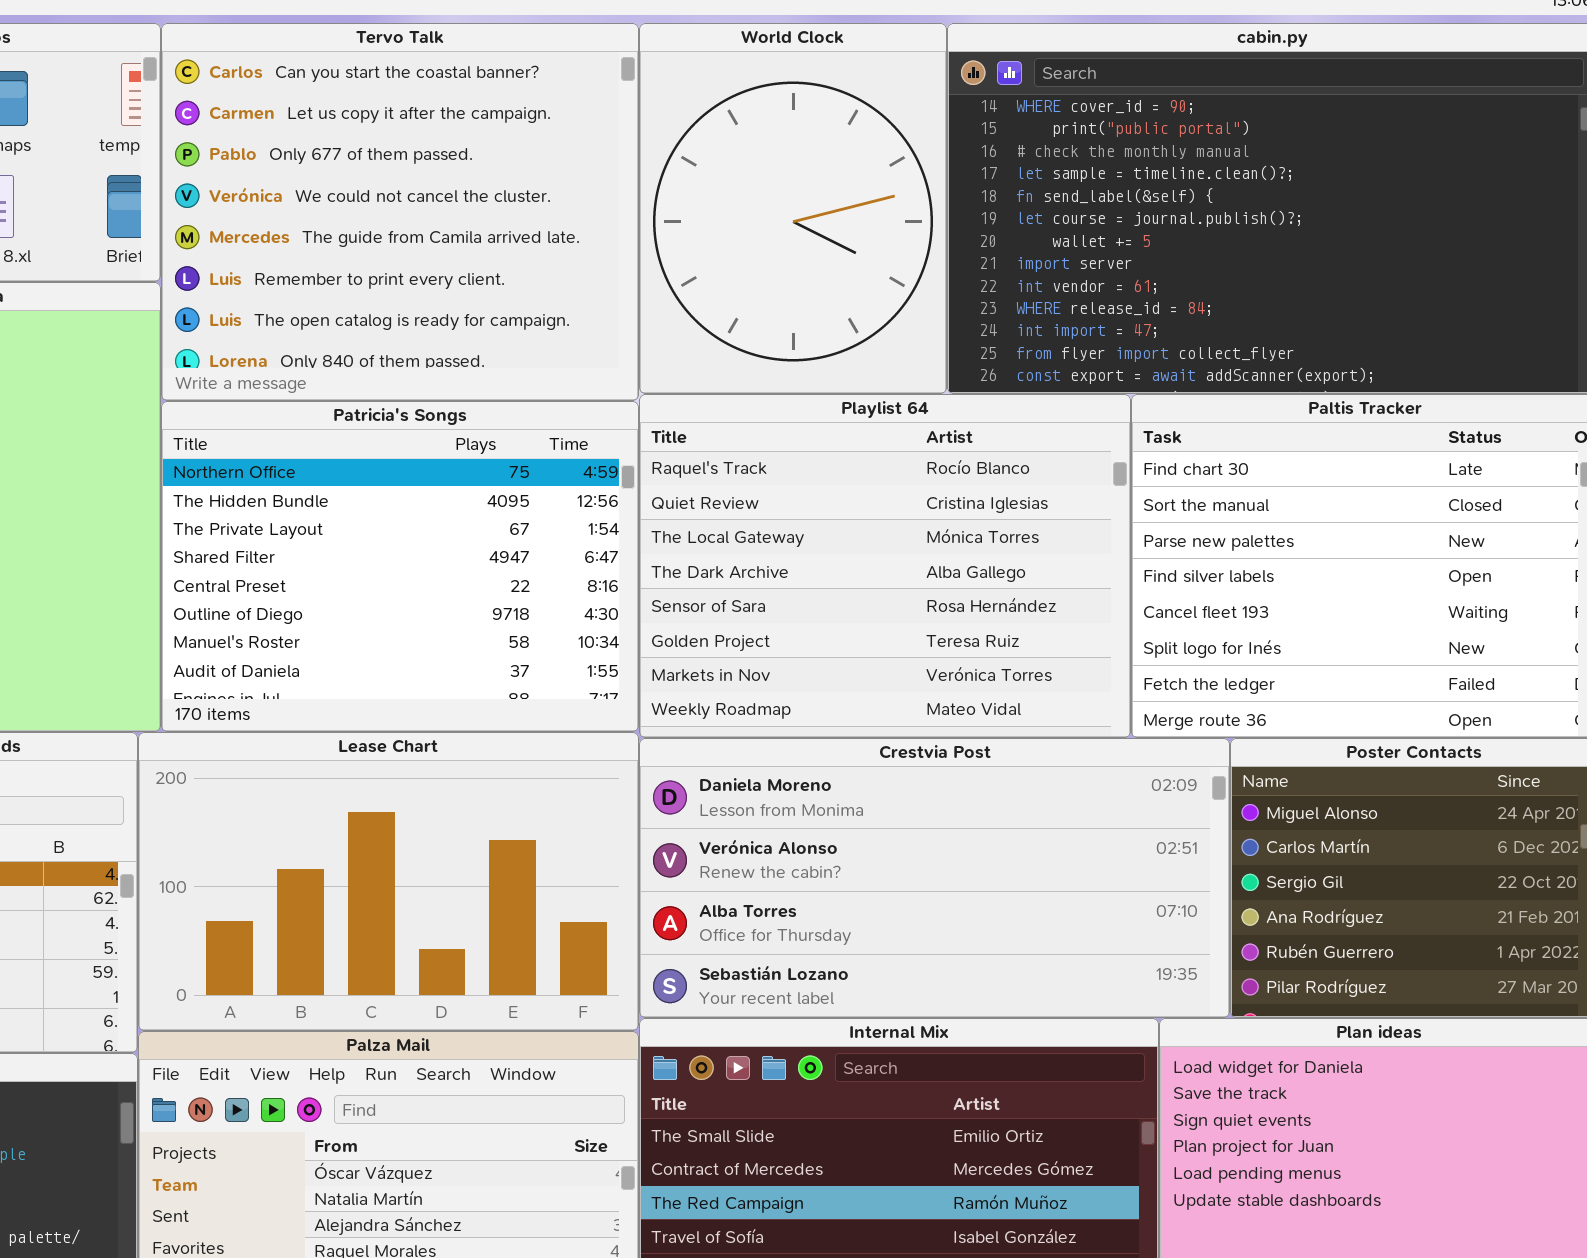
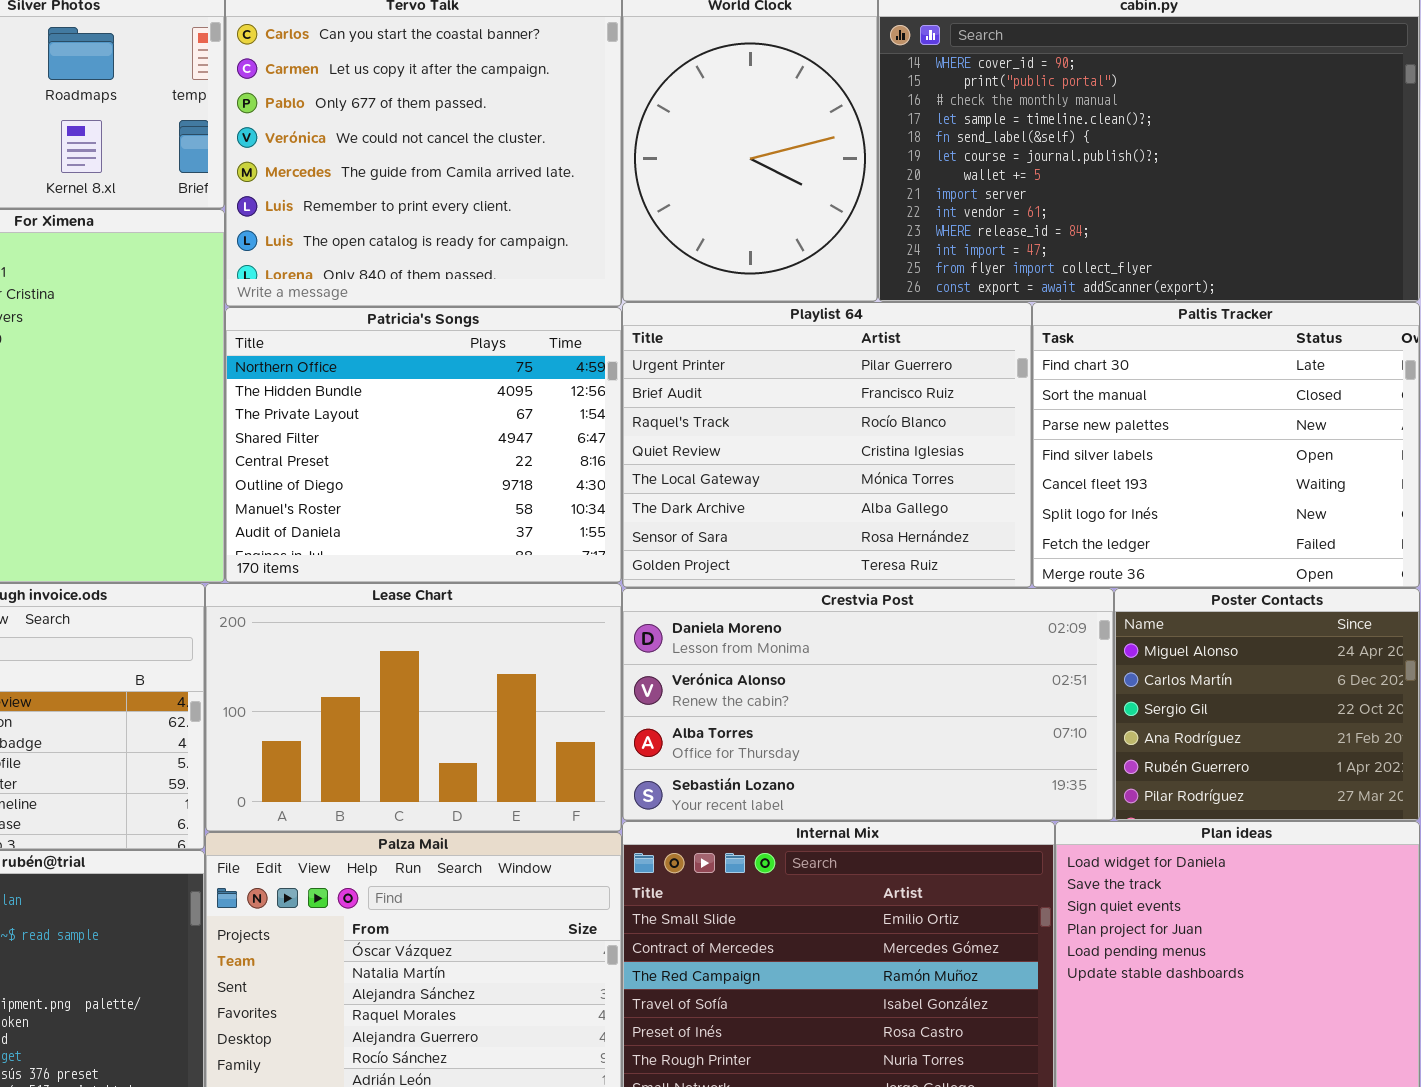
Playlist 64: [639,394,1131,738] -> [622,302,1032,588], scrolled up 2 rows

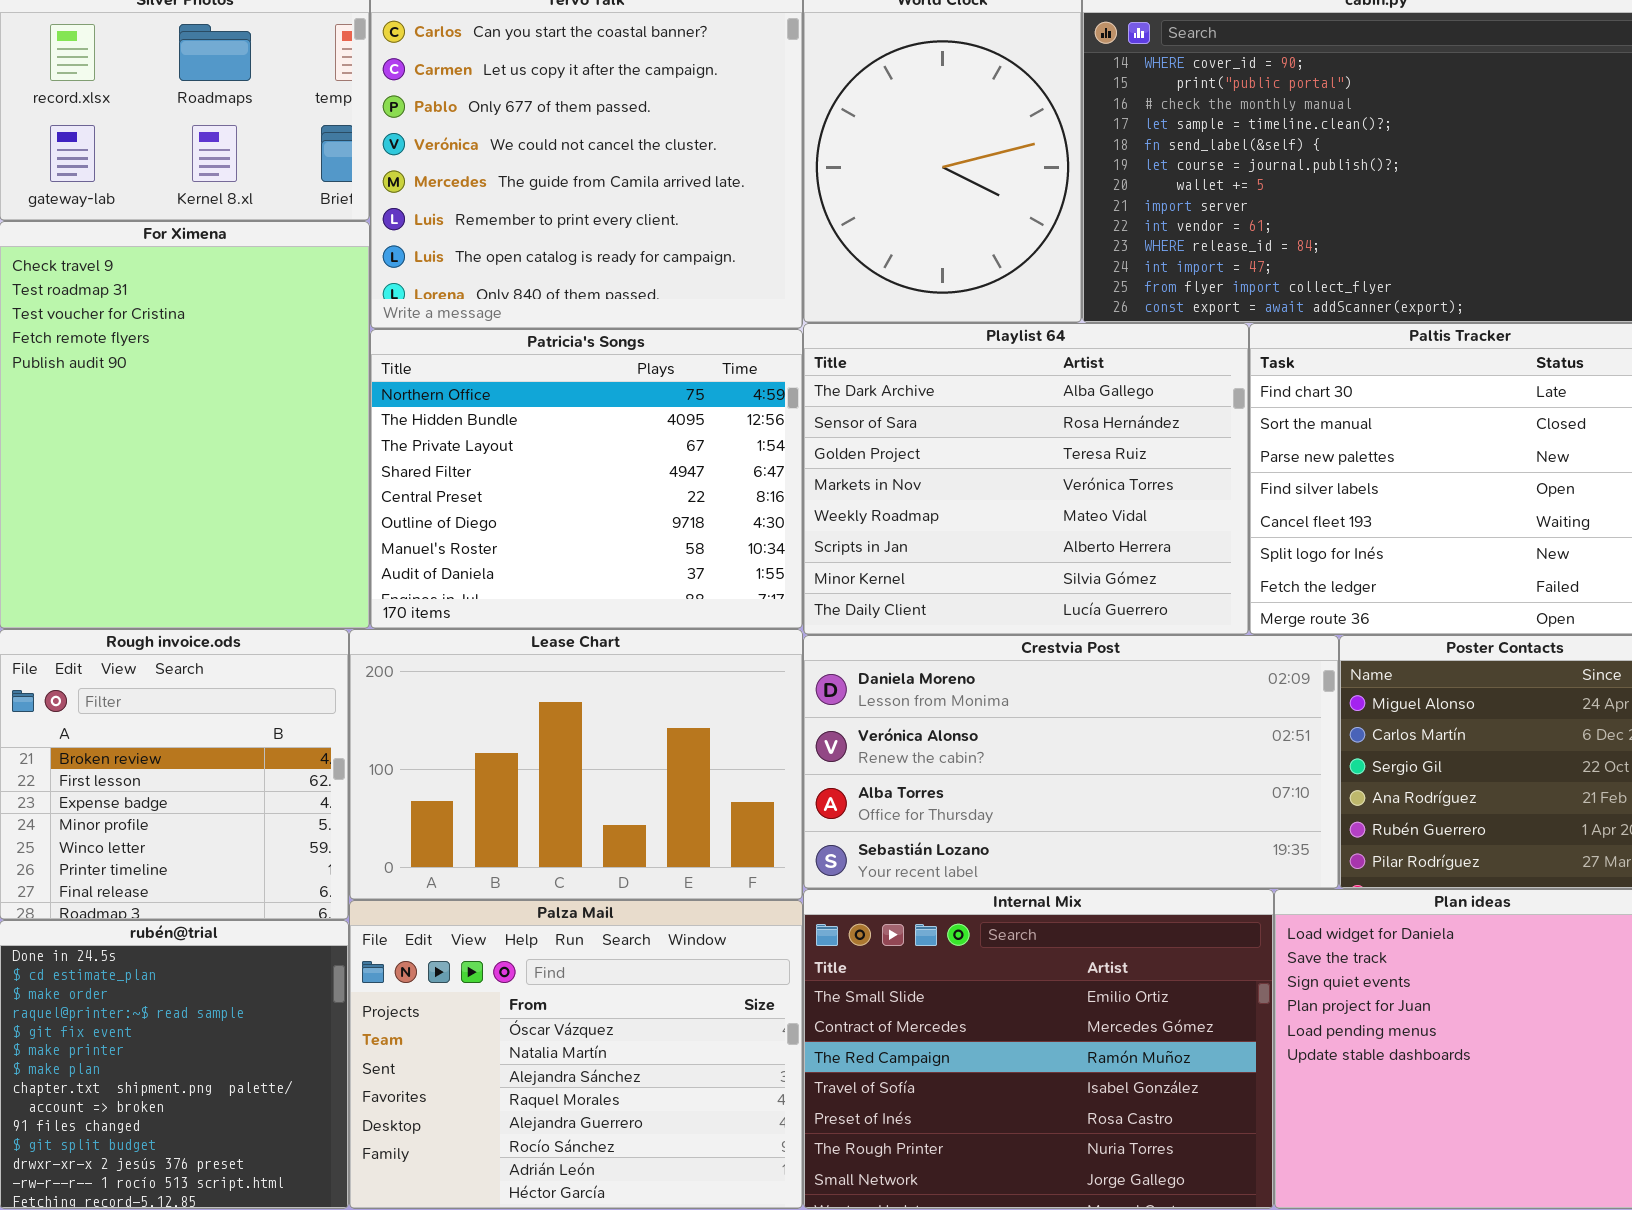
Playlist 64: [622,302,1032,588] -> [803,323,1249,635], scrolled down 5 rows

